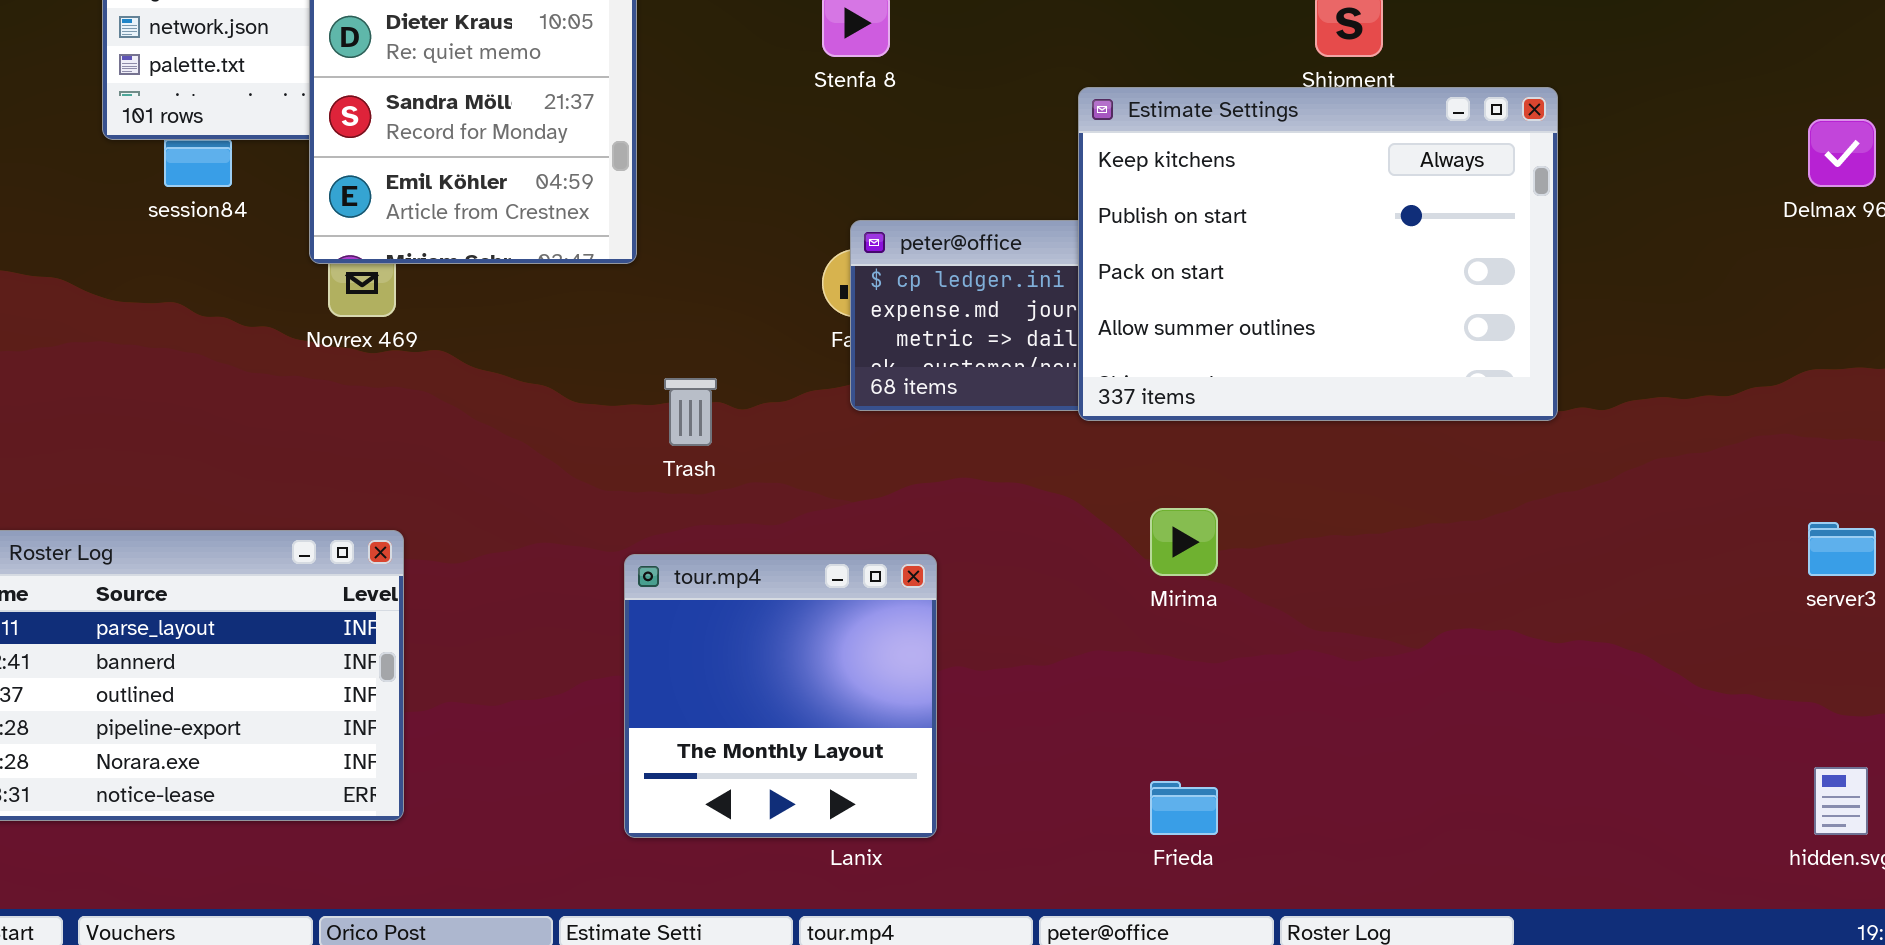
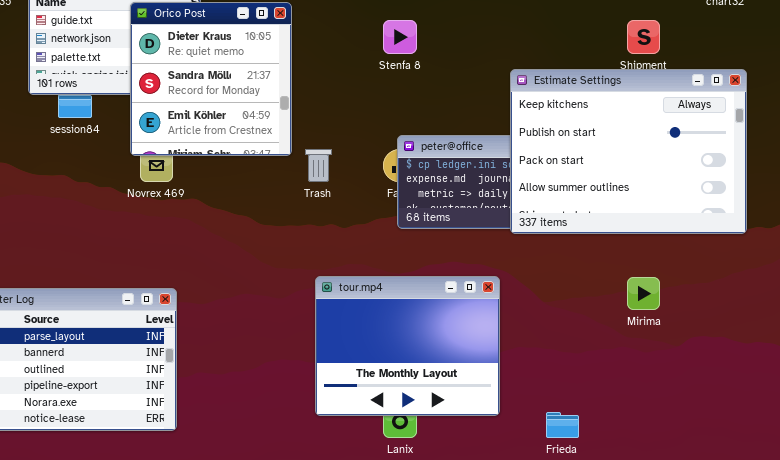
Trash: [664,378,717,446] -> [305,149,332,182], moved
Mirima: [1150,508,1218,576] -> [627,277,660,310], moved
tour.mp4: [624,554,937,838] -> [315,276,500,416], moved, resized

